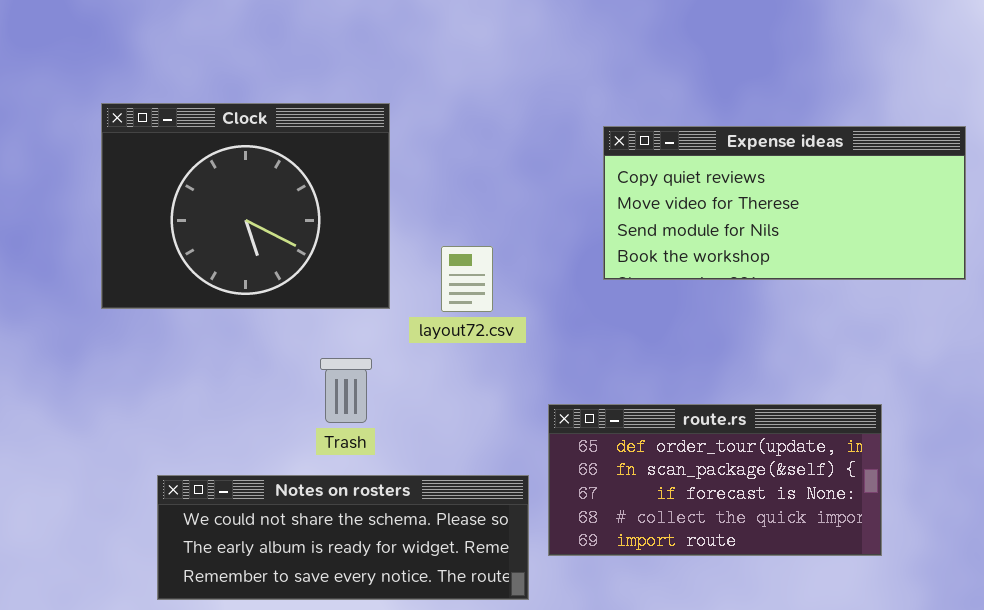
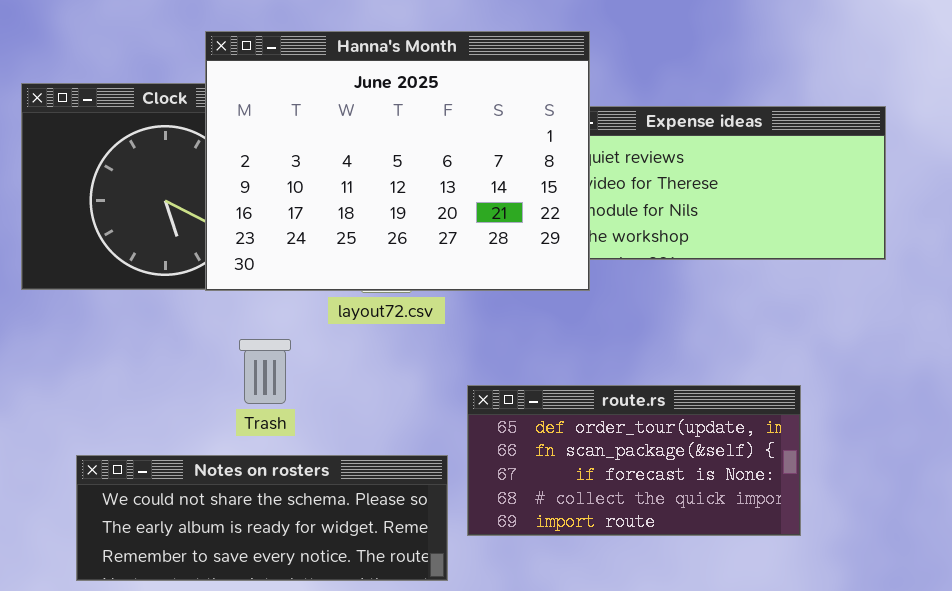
Hanna's Month: none -> [205,31,590,291], opened

